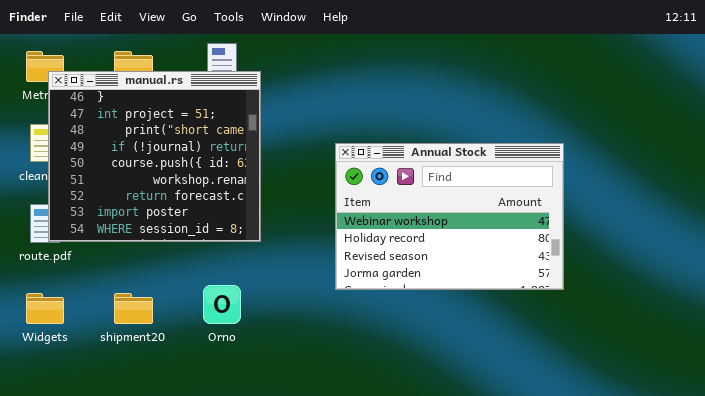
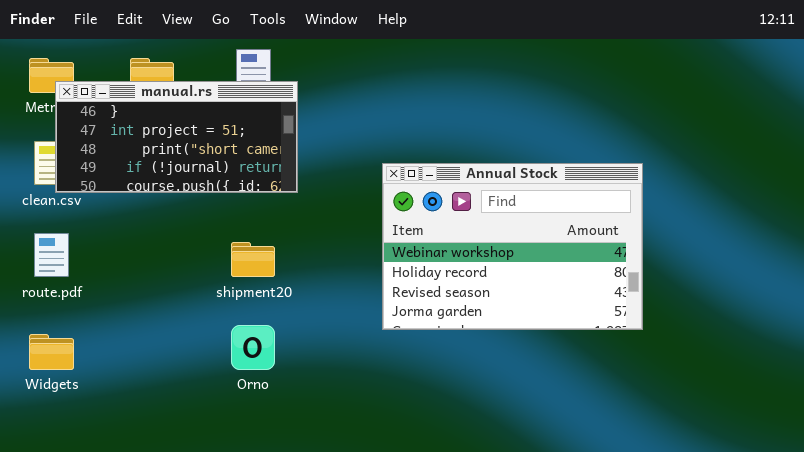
manual.rs: [48,71,261,242] -> [55,81,298,193], resized
shipment20: [114,293,153,324] -> [231,242,275,277], moved

